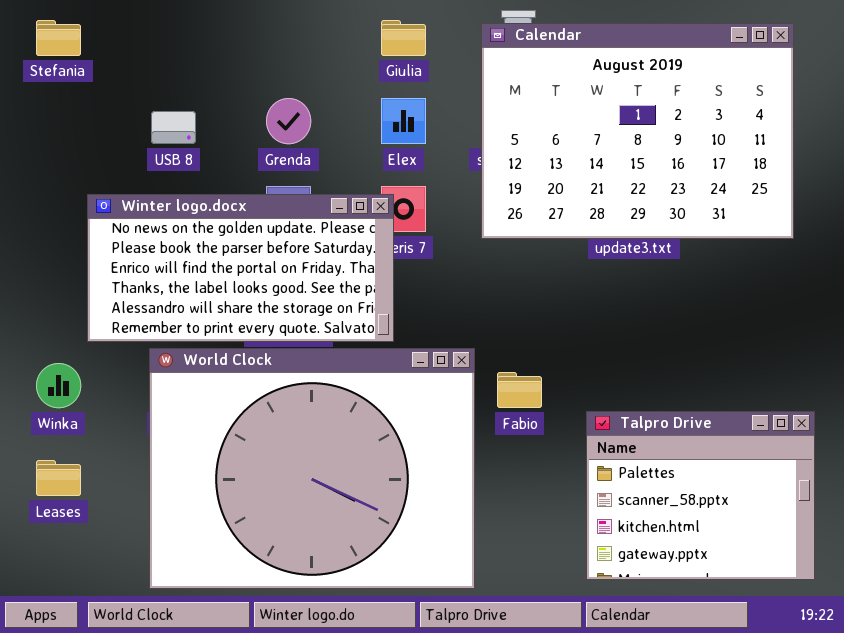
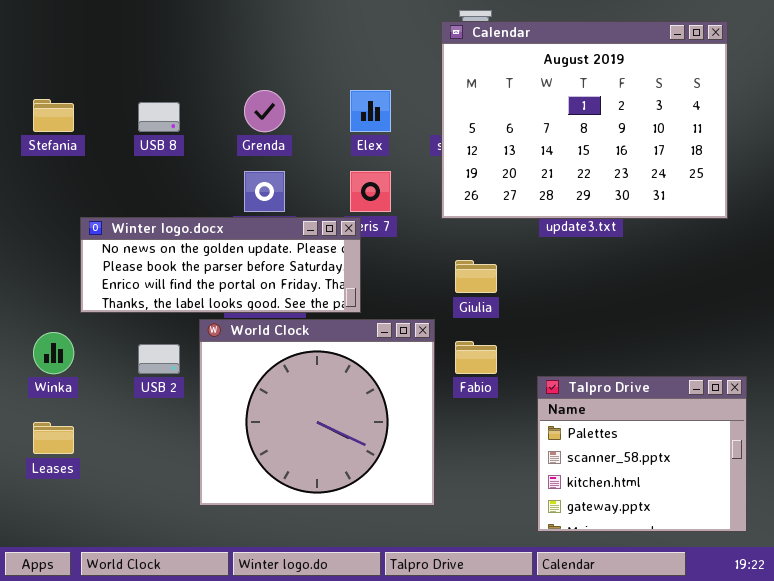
Stefania: [36,20,81,56] -> [33,99,74,132], moved
Giulia: [381,20,426,56] -> [455,260,497,293], moved
Winter logo.docx: [87,194,394,342] -> [80,217,361,313], resized
World Clock: [149,348,475,589] -> [199,319,435,506], resized

